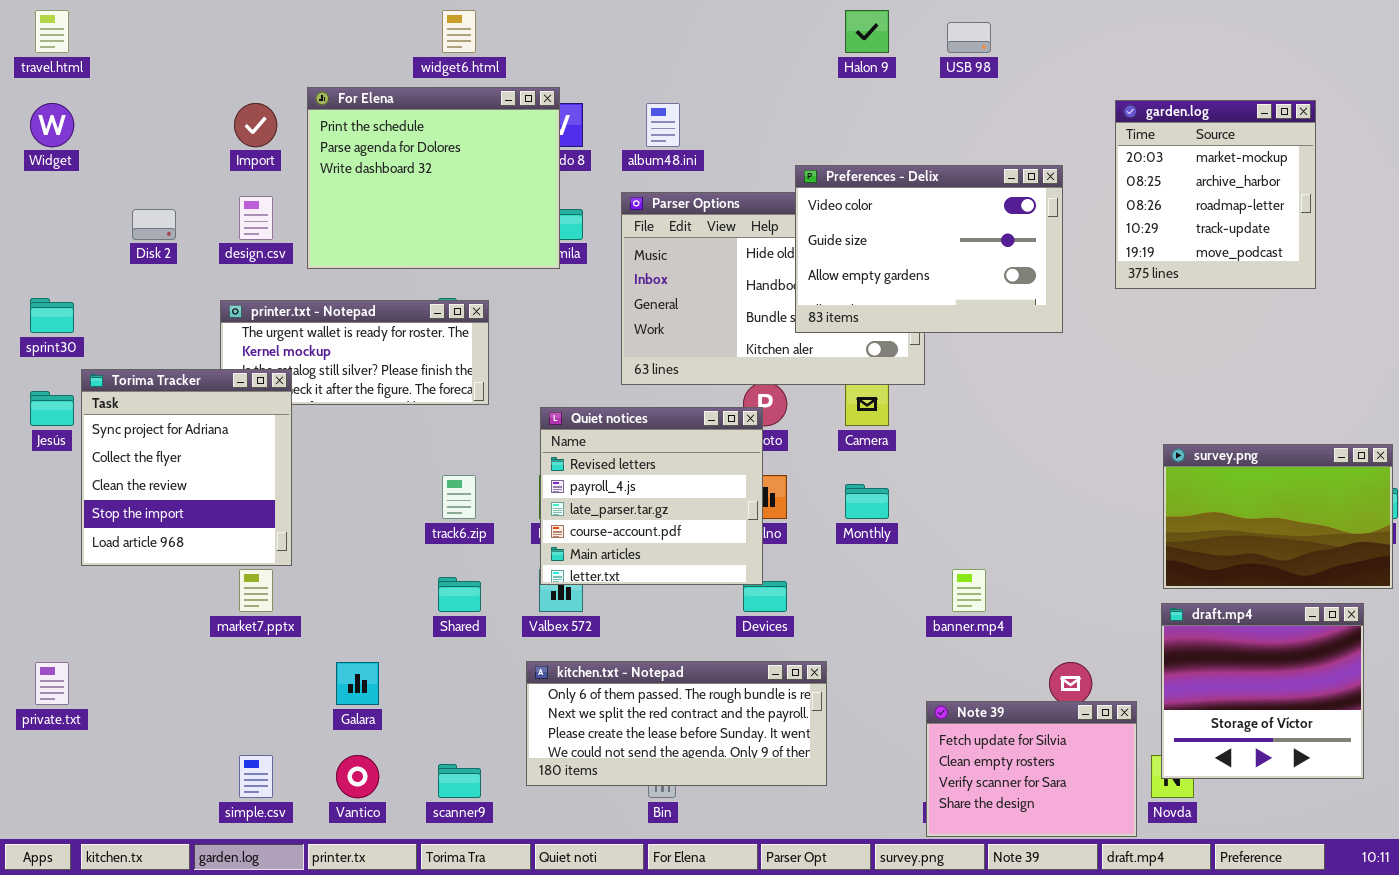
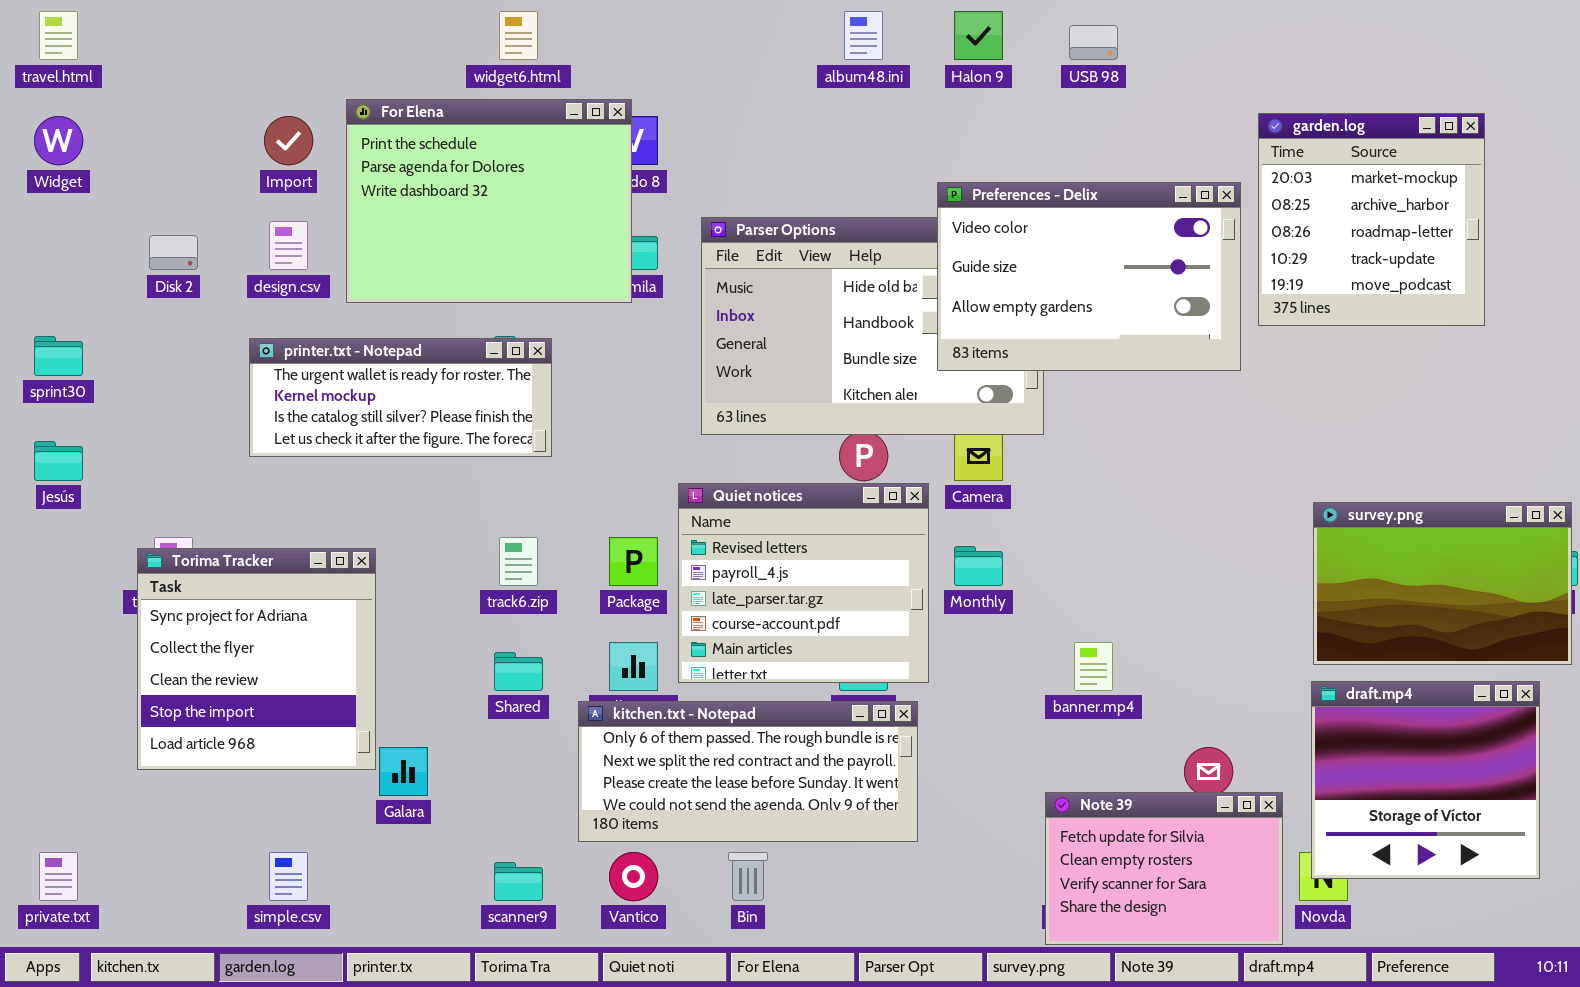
album48.ini: [646,103,680,147] -> [844,11,883,60], moved
Preferences - Delix: [795,165,1063,333] -> [937,182,1241,371], moved
Torima Tracker: [81,369,292,566] -> [137,548,376,770], moved
Quiet notices: [540,407,763,585] -> [678,483,929,683], moved
kitchen.txt - Notepad: [526,661,827,786] -> [578,701,918,842], moved
private.txt: [35,662,69,705] -> [39,852,78,901], moved
Vantico: [336,755,379,798] -> [609,852,658,901], moved

